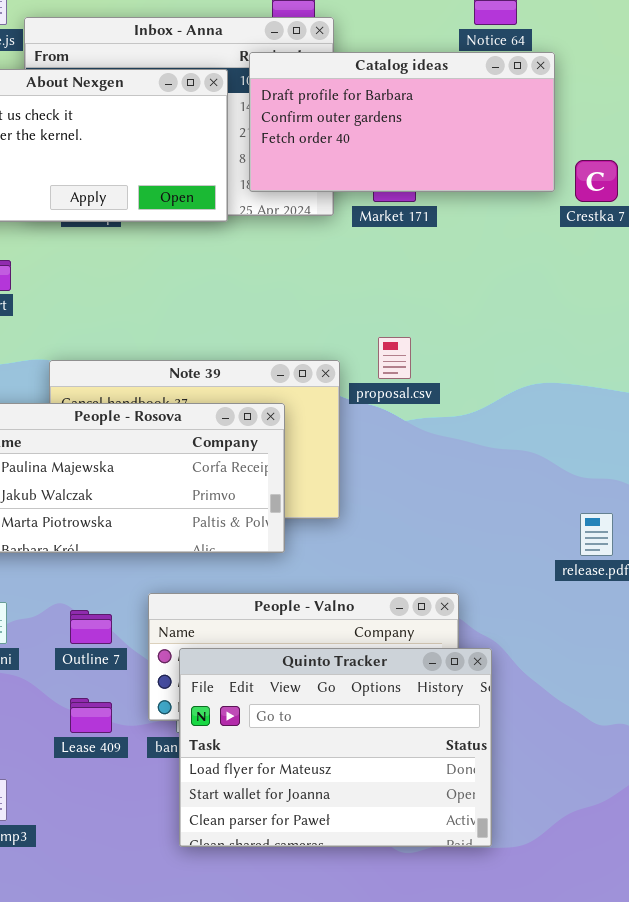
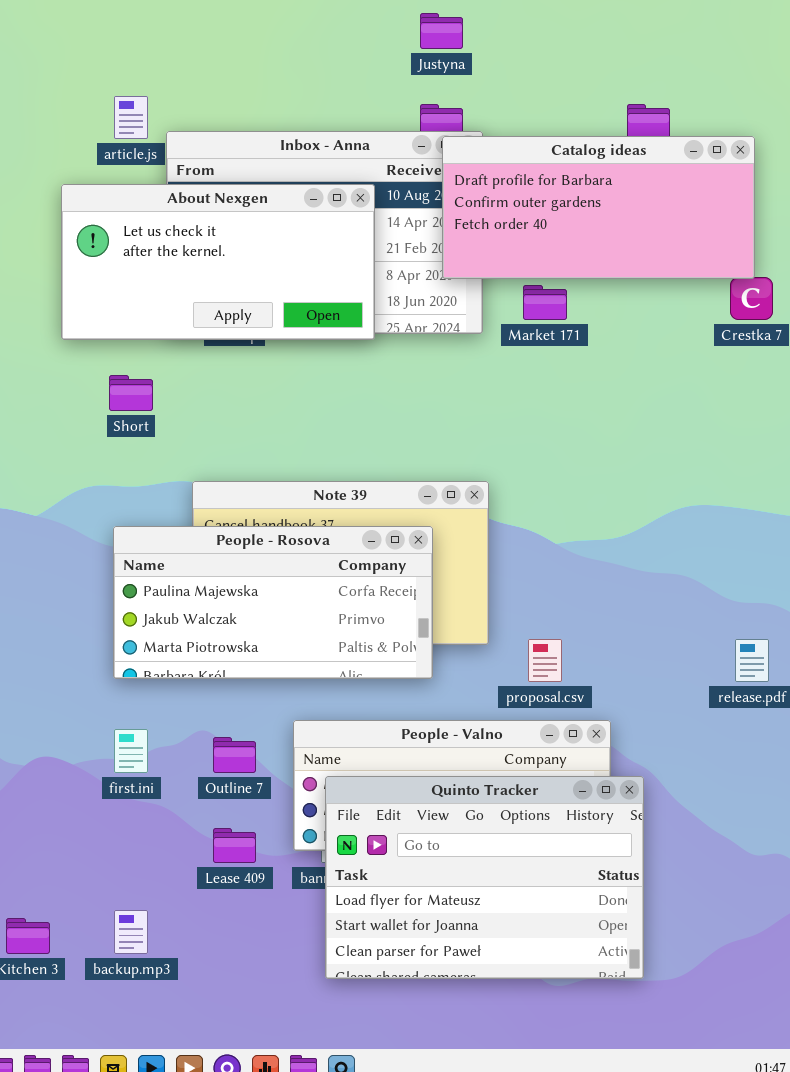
Catalog ideas: [249,52,555,192] -> [442,136,755,279], moved
proposal.csv: [378,337,411,379] -> [528,639,562,682], moved

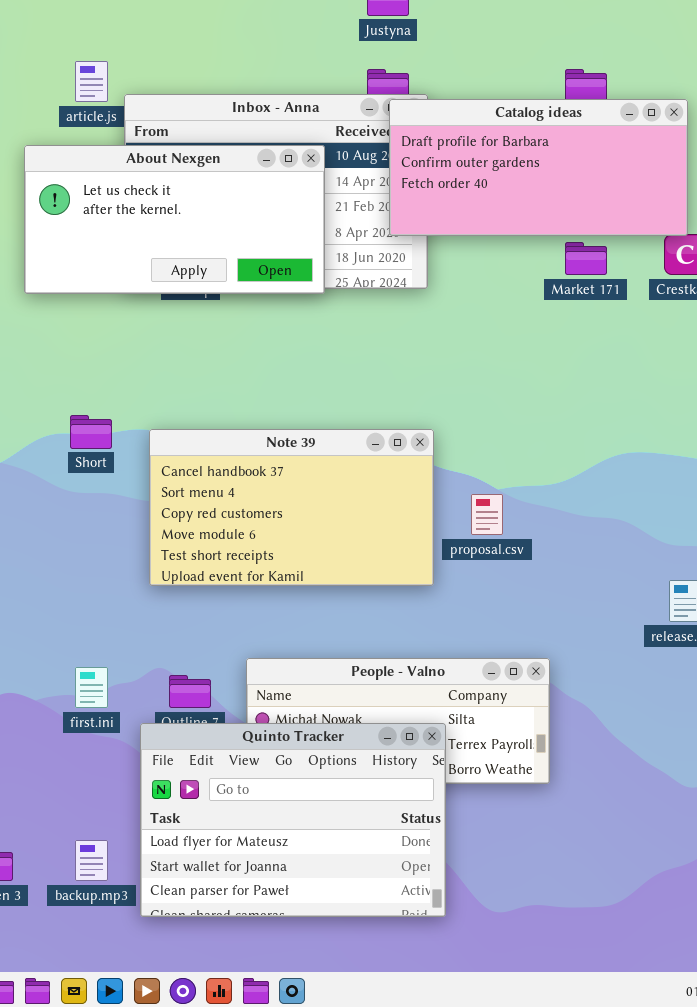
Market 171: [523,285,567,320] -> [565,242,607,275], moved
Short: [109,375,153,411] -> [70,415,112,449], moved
People - Rosova: [113,526,433,679] -> none, closed
proposal.csv: [528,639,562,682] -> [471,494,503,535], moved
Quinto Tracker: [325,776,644,979] -> [140,723,446,917], moved

